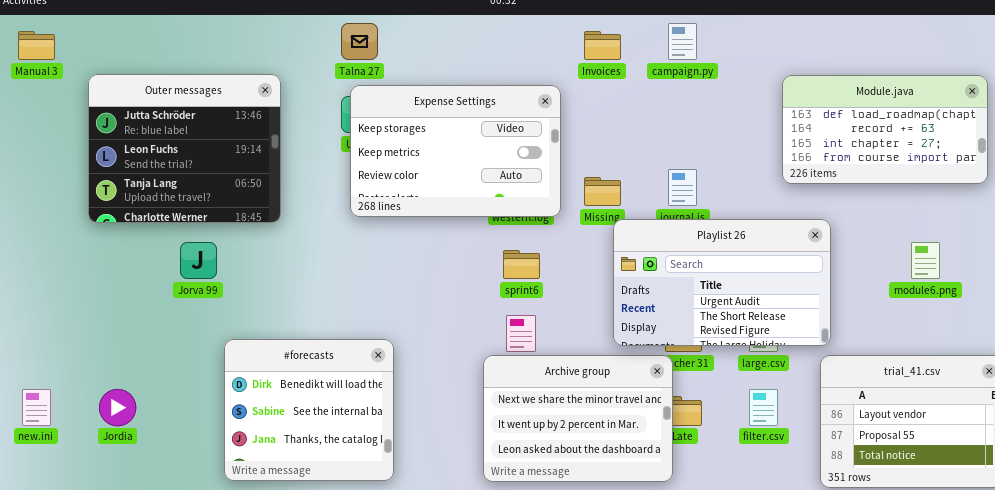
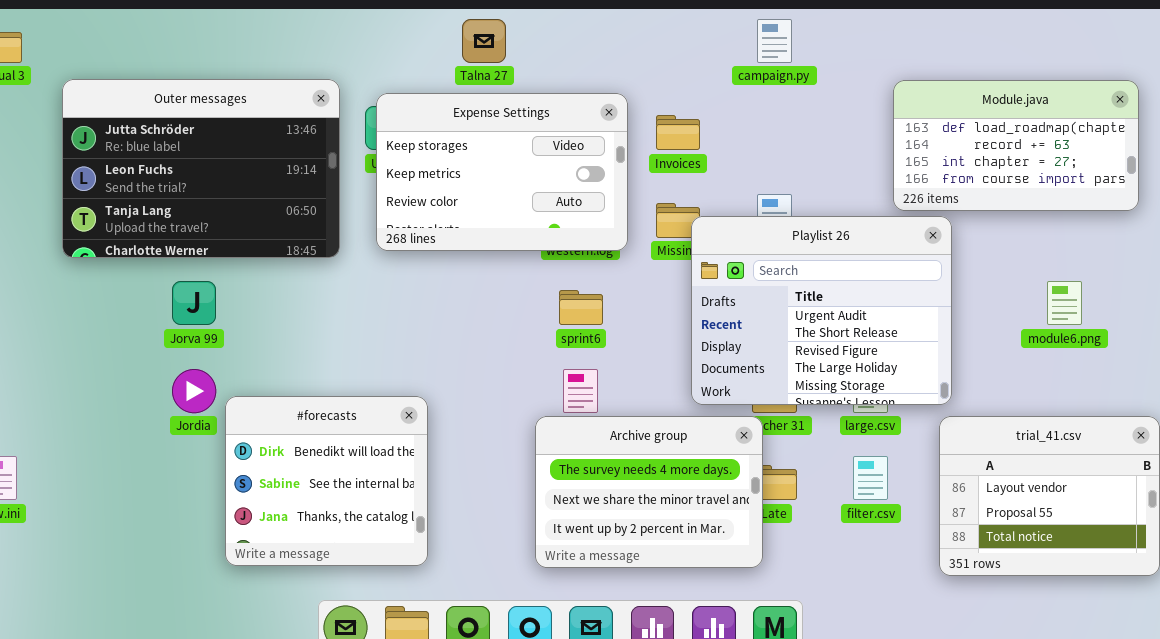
Talna 27: [341,23,378,60] -> [462,19,506,63], moved
Invoices: [584,31,621,60] -> [656,115,700,150], moved
Outer messages: [88,74,281,223] -> [62,79,340,258], resized
Playlist 26: [613,219,831,346] -> [691,216,952,405], resized
Archive group: [483,355,673,482] -> [535,416,763,568], scrolled up 1 row
Jordia: [99,389,136,426] -> [172,369,216,413], moved

